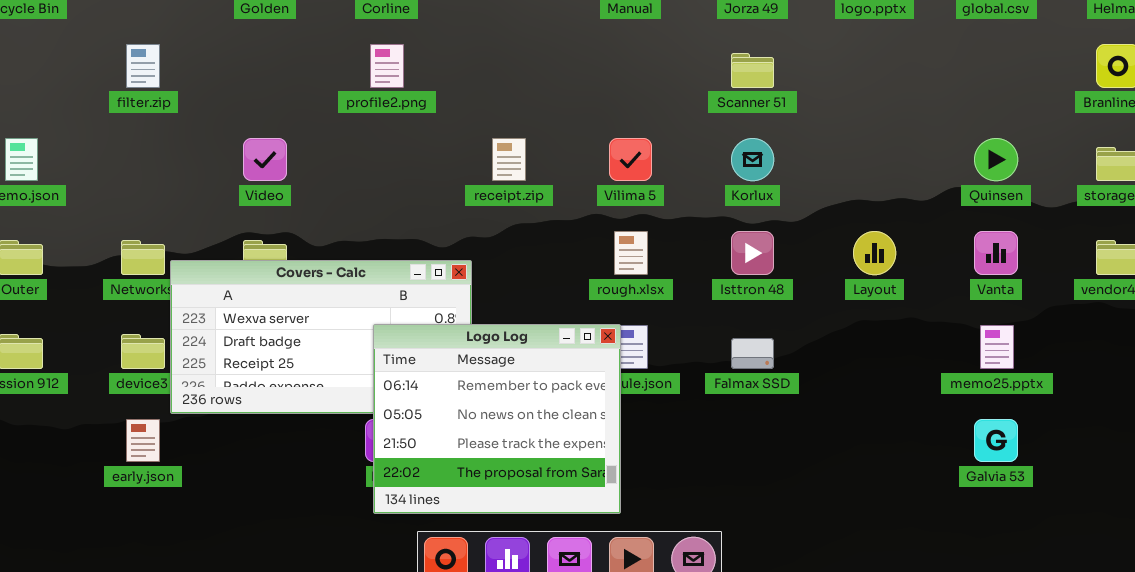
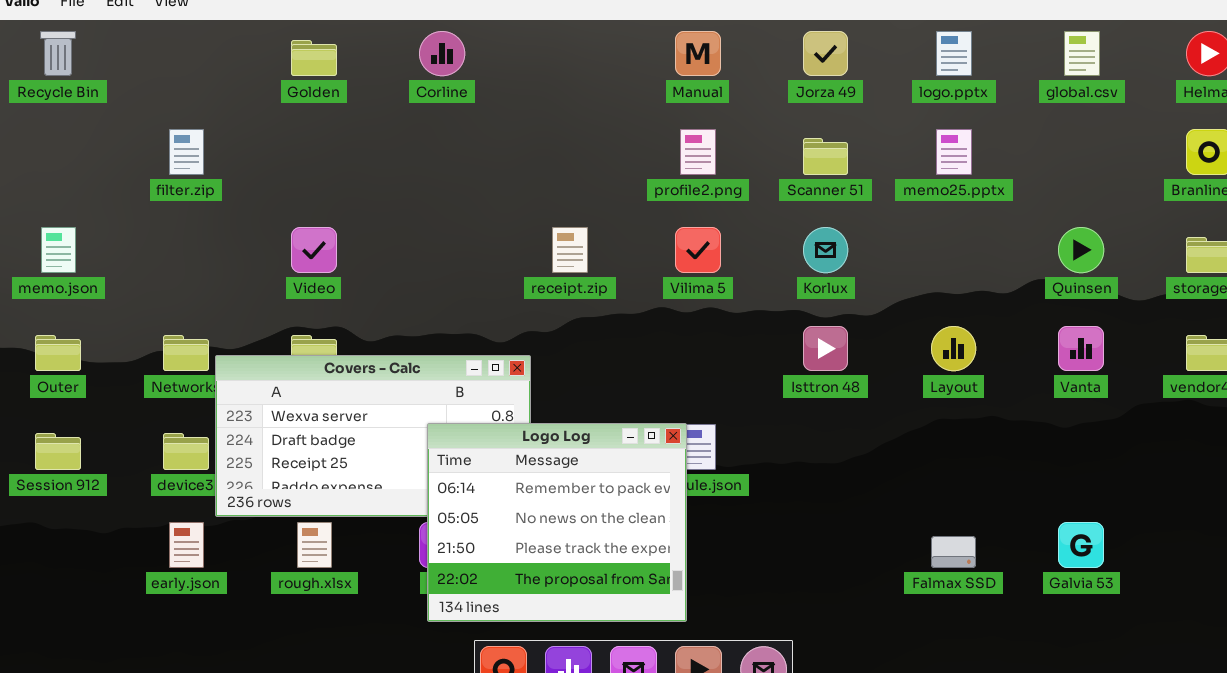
profile2.png: [370,44,404,88] -> [680,129,716,175], moved
rough.xlsx: [614,231,648,275] -> [297,522,332,568], moved
memo25.pptx: [980,325,1014,369] -> [936,129,972,175], moved
Falmax SSD: [731,338,774,369] -> [931,536,976,568], moved

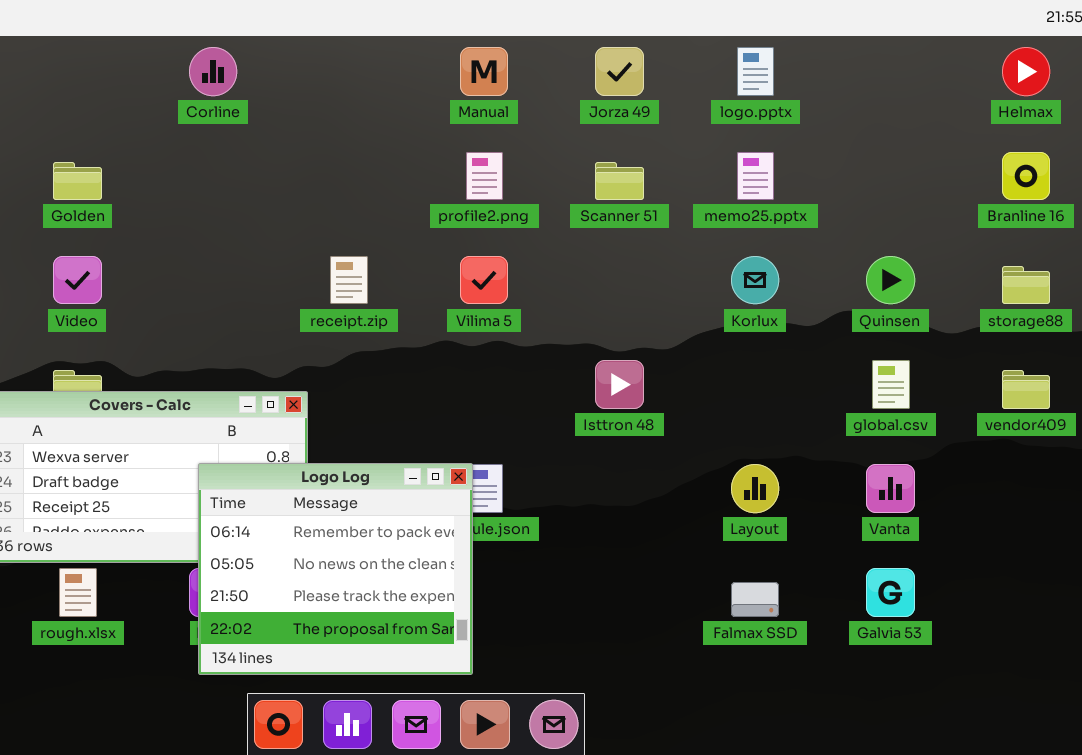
global.csv: [1064,31,1100,76] -> [872,360,910,409], moved
Golden: [291,40,337,76] -> [53,162,102,200], moved
Korlux: [803,227,848,273] -> [731,256,779,304], moved
Layout: [931,326,976,371] -> [731,464,779,513], moved
Vanta: [1058,326,1104,371] -> [866,464,915,513], moved

